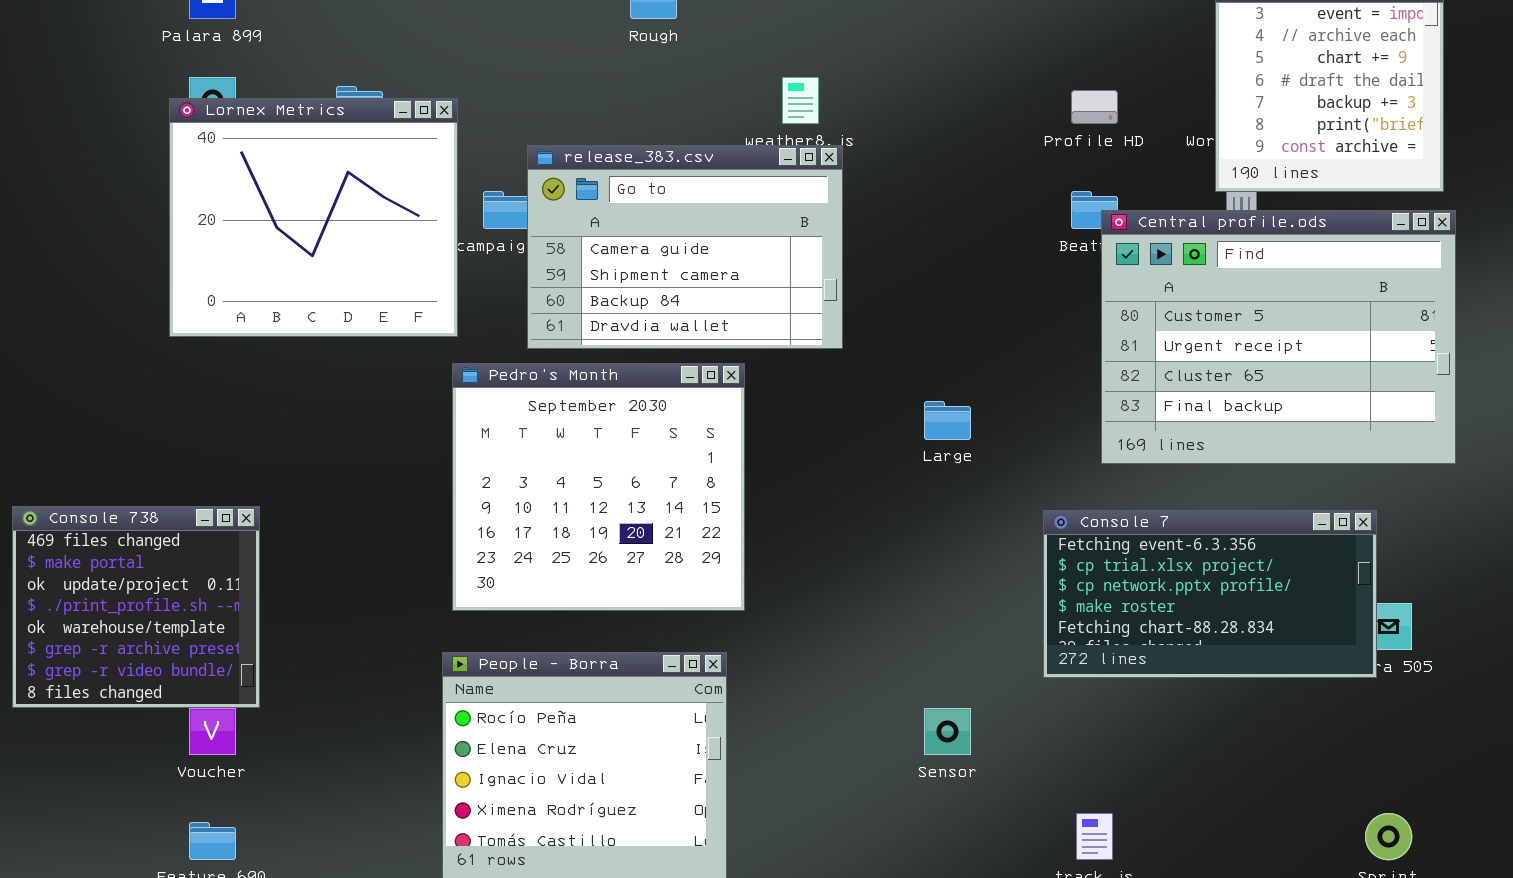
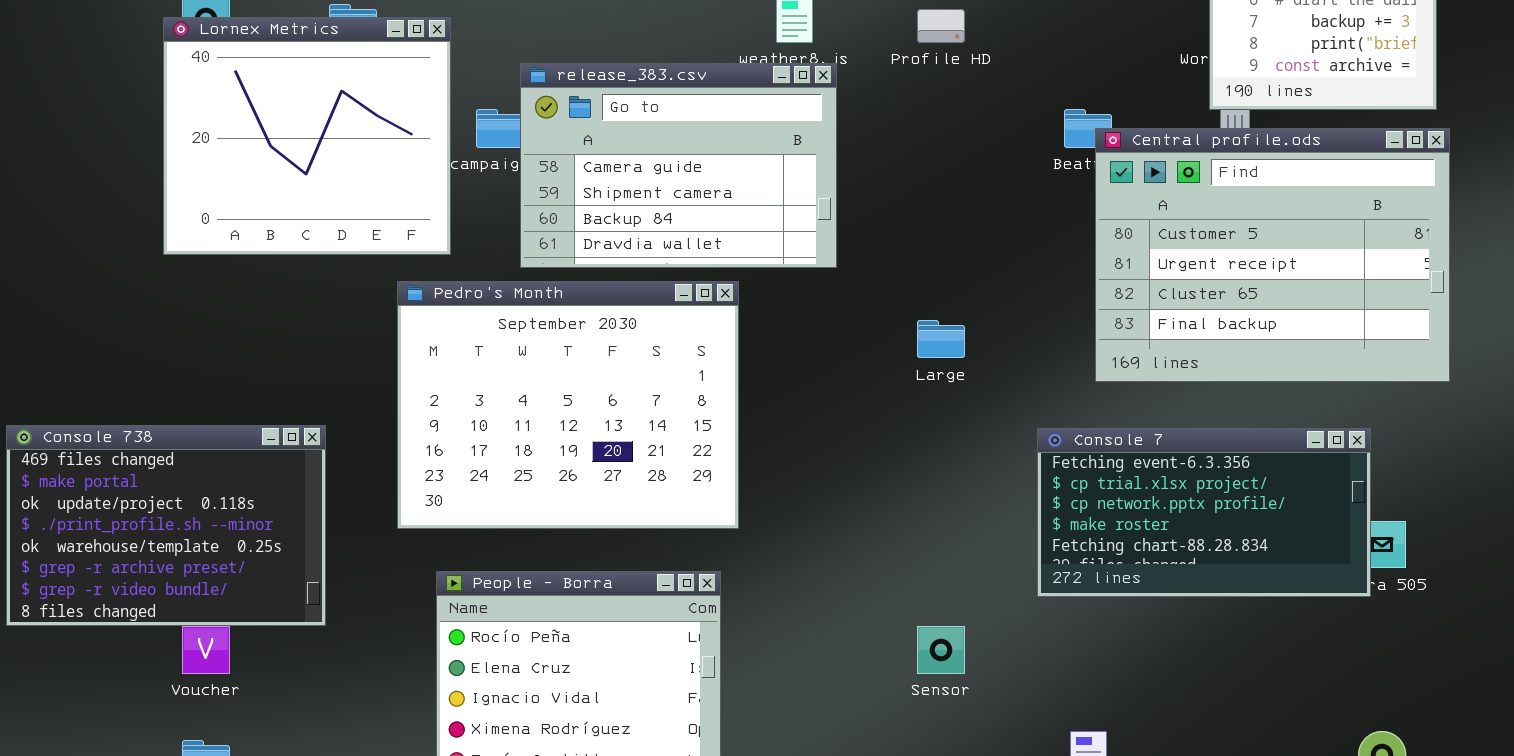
Profile HD: [1071,90,1118,124] -> [917,9,965,43], moved
Pedro's Month: [452,363,745,611] -> [397,281,739,529], resized
Console 738: [12,506,260,708] -> [6,425,326,626], resized

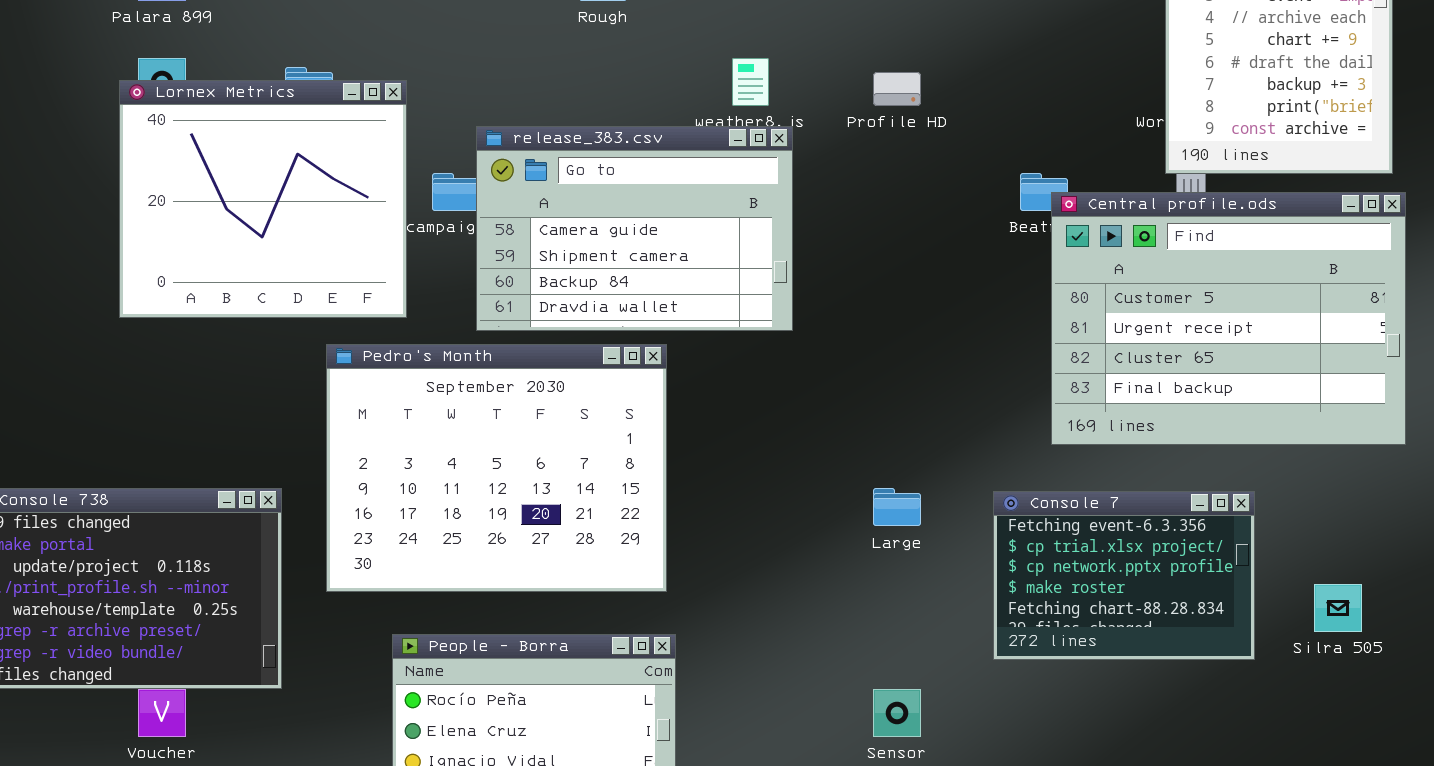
Pedro's Month: [397,281,739,529] -> [326,344,667,592], moved
Large: [917,320,965,358] -> [873,488,921,526], moved
Console 7: [1037,428,1371,597] -> [993,491,1255,660], resized

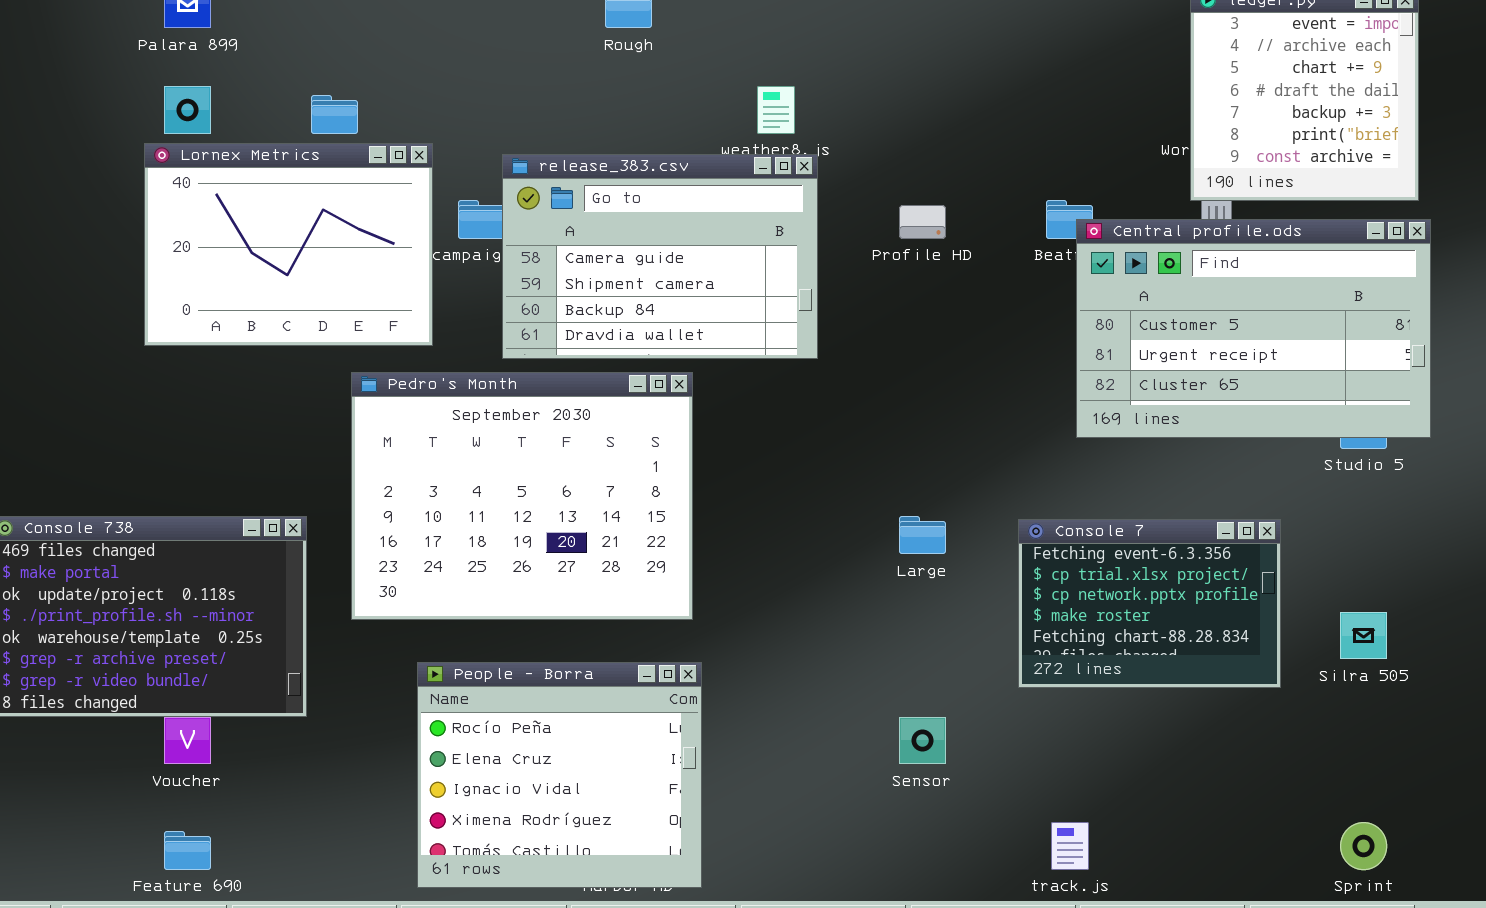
Profile HD: [873,72,921,106] -> [899,205,946,239], moved
Lornex Metrics: [119,80,407,318] -> [144,143,433,346], resized
Central profile.ods: [1051,192,1406,445] -> [1076,219,1431,438], resized

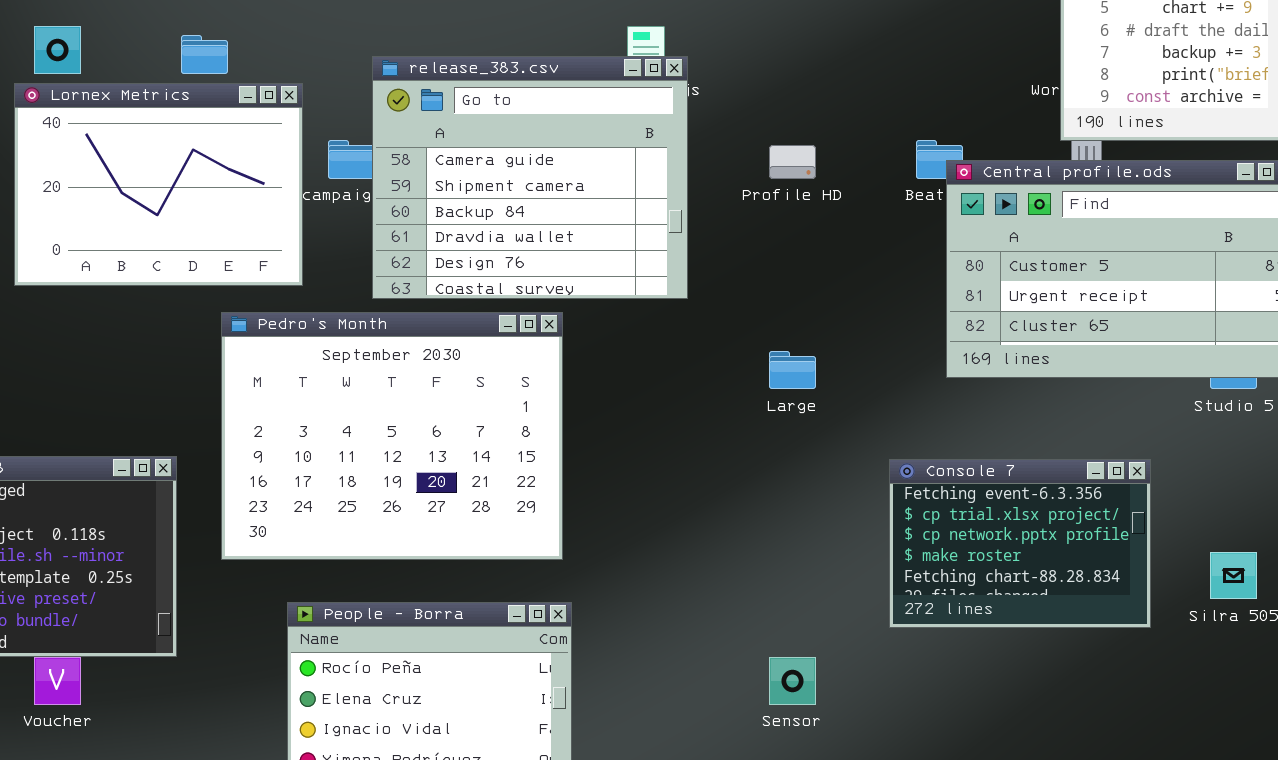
release_383.csv: [502,154,818,359] -> [372,56,688,299], resized
Large: [899,516,946,554] -> [769,351,816,389], moved

